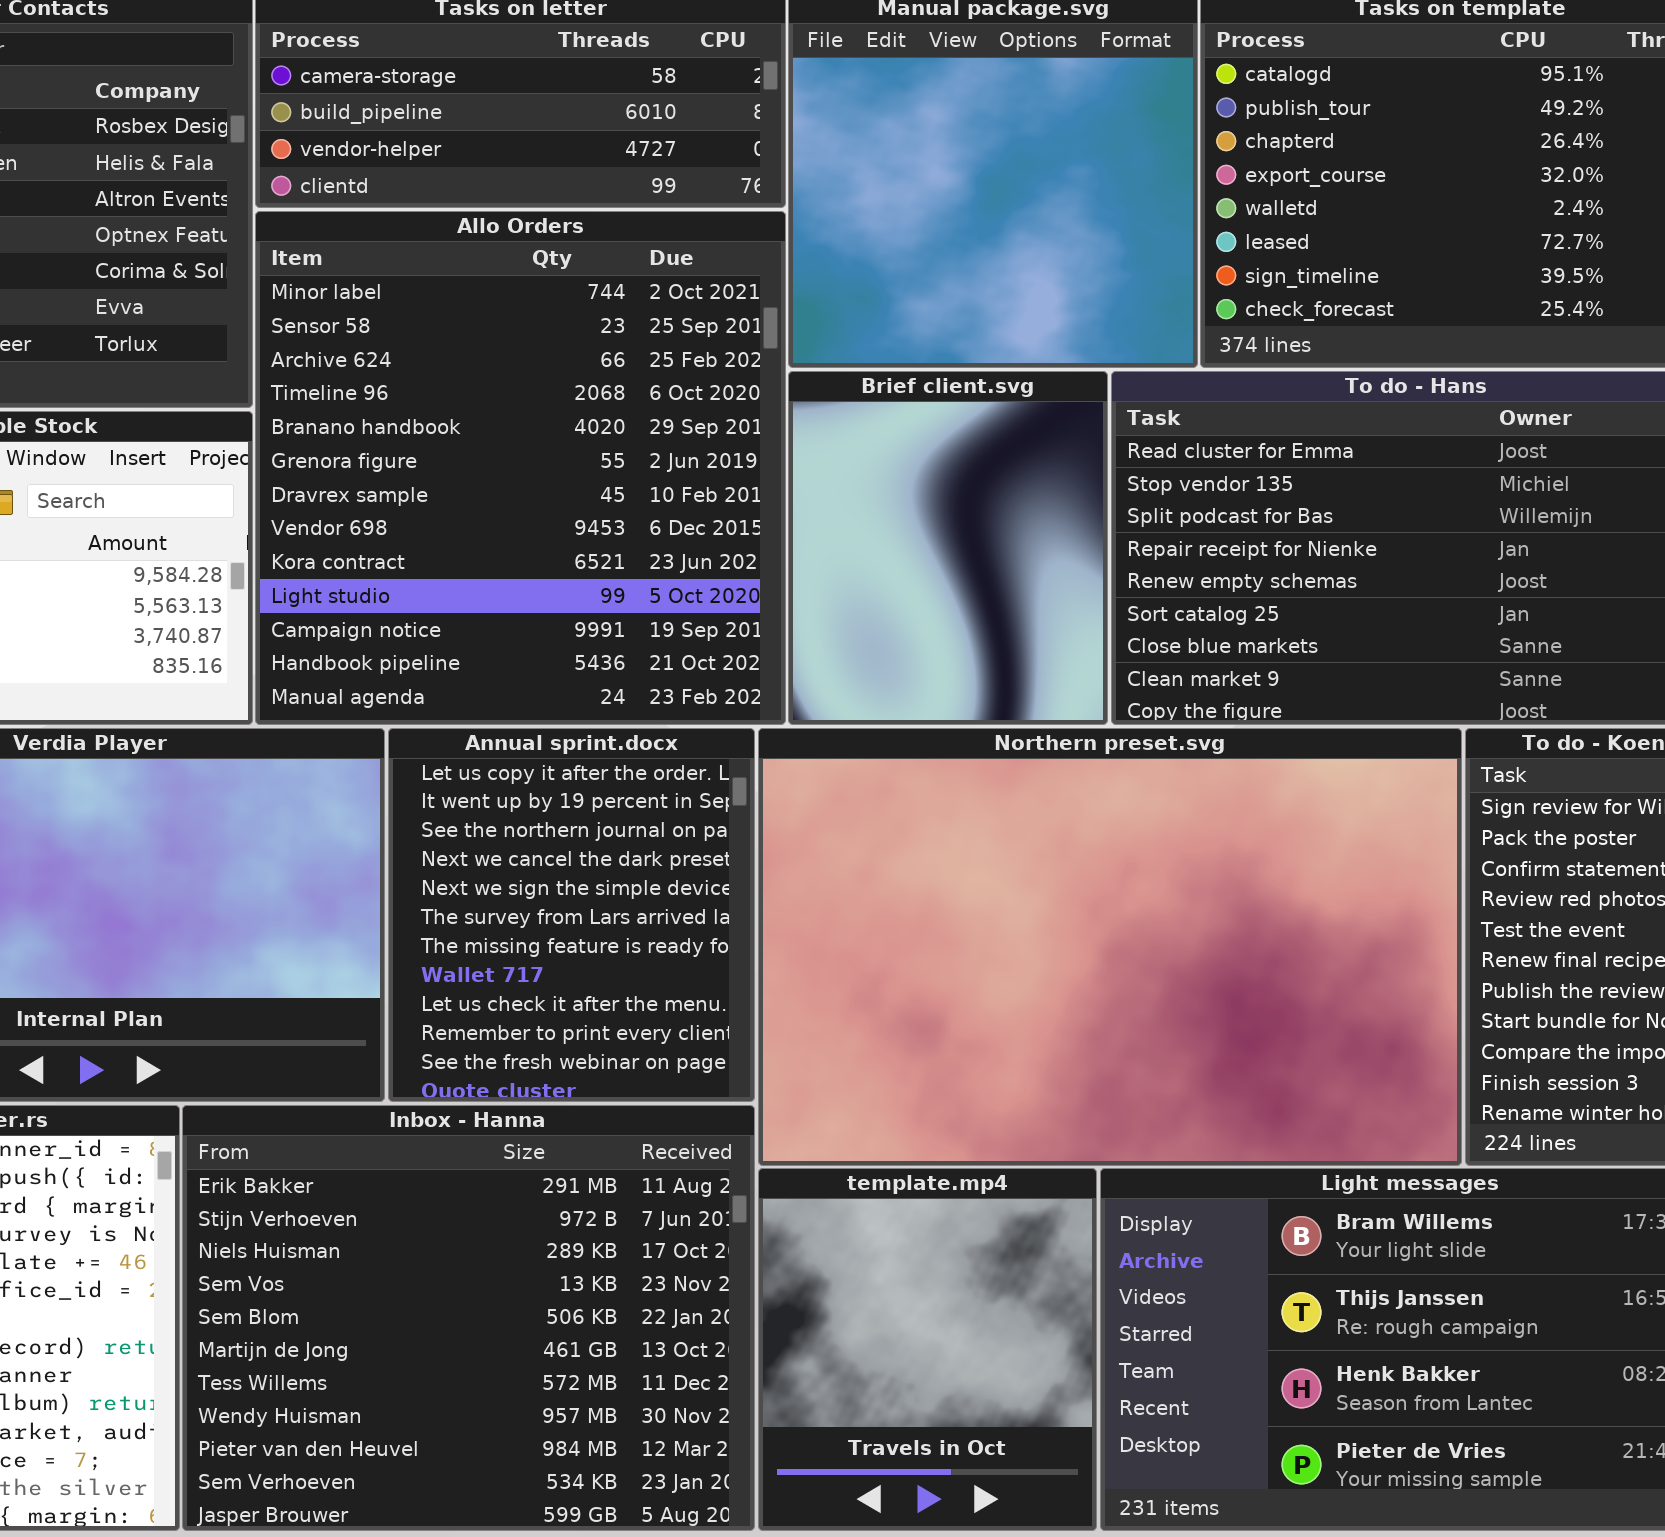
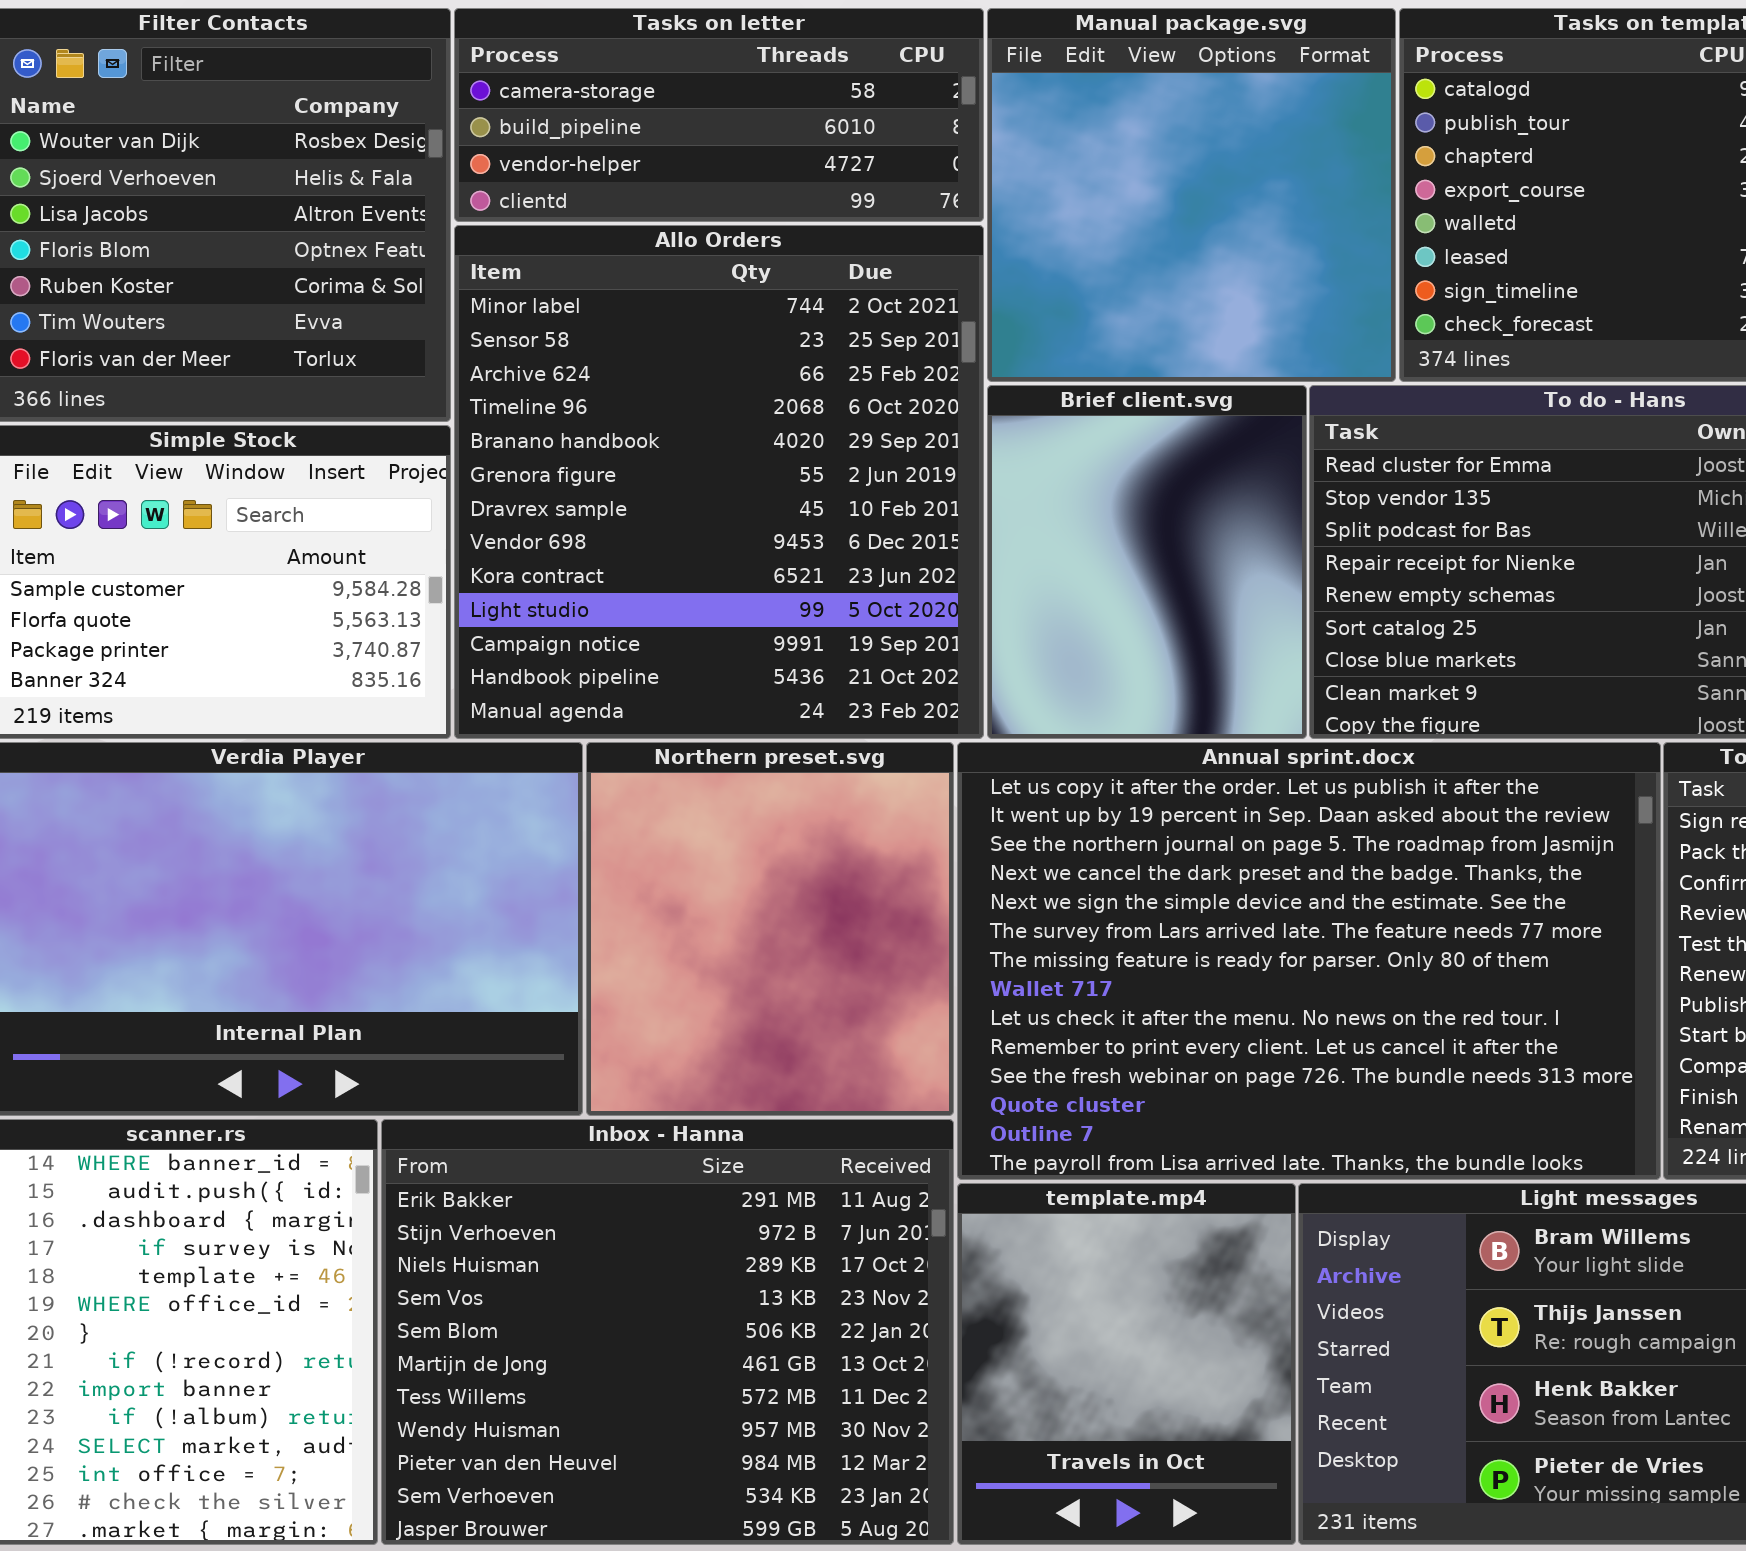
Annual sprint.docx: [388,728,755,1102] -> [957,742,1661,1180], moved, resized
Northern preset.svg: [758,728,1462,1166] -> [586,742,954,1116], moved, resized

